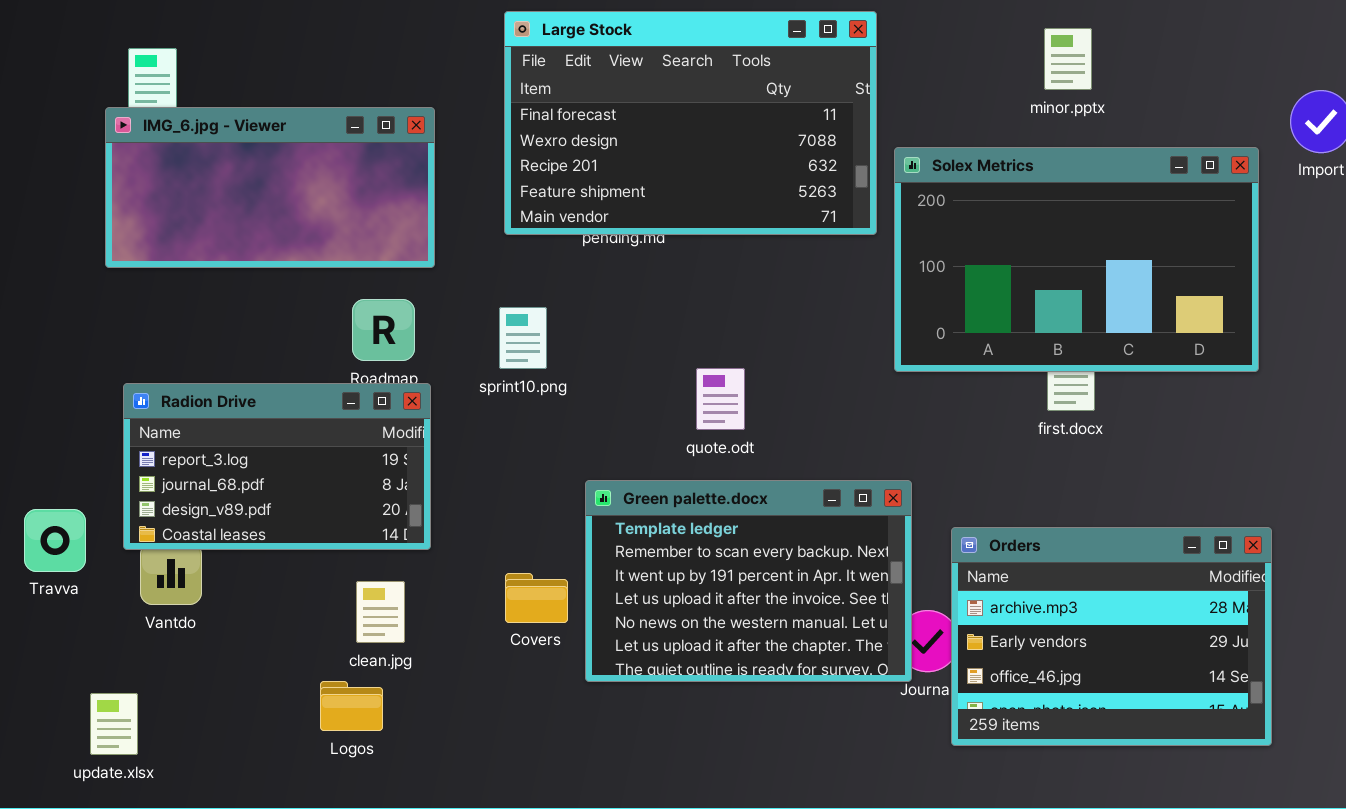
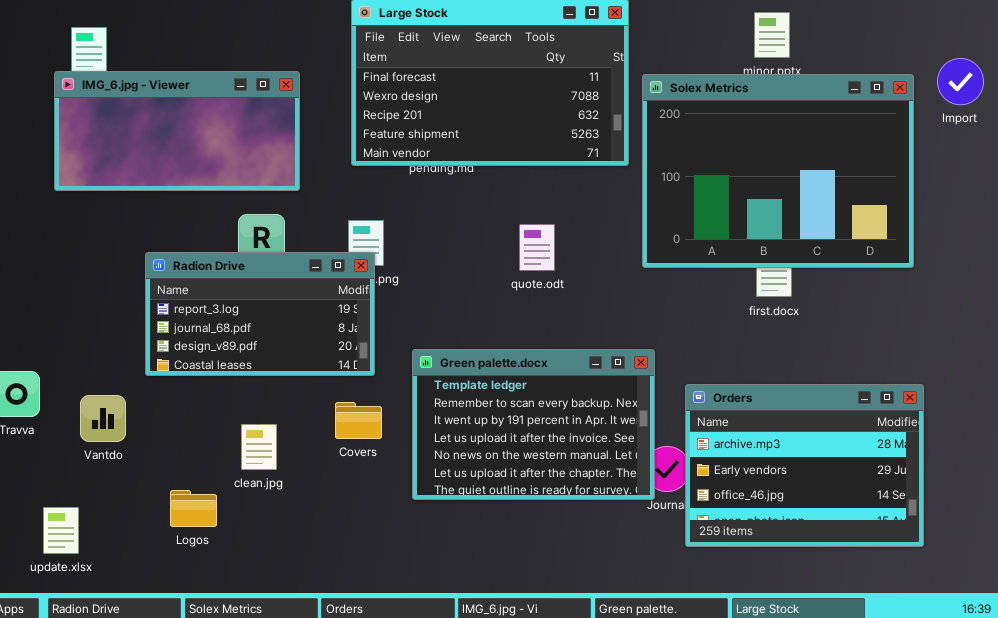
Solex Metrics: [894,147,1259,372] -> [642,74,914,268], resized
quote.odt: [696,368,745,430] -> [519,224,555,271], moved
Radion Drive: [123,383,431,550] -> [145,252,375,376], moved
Covers: [505,573,568,623] -> [335,402,382,439], moved
Logos: [320,681,383,731] -> [170,490,217,527], moved

